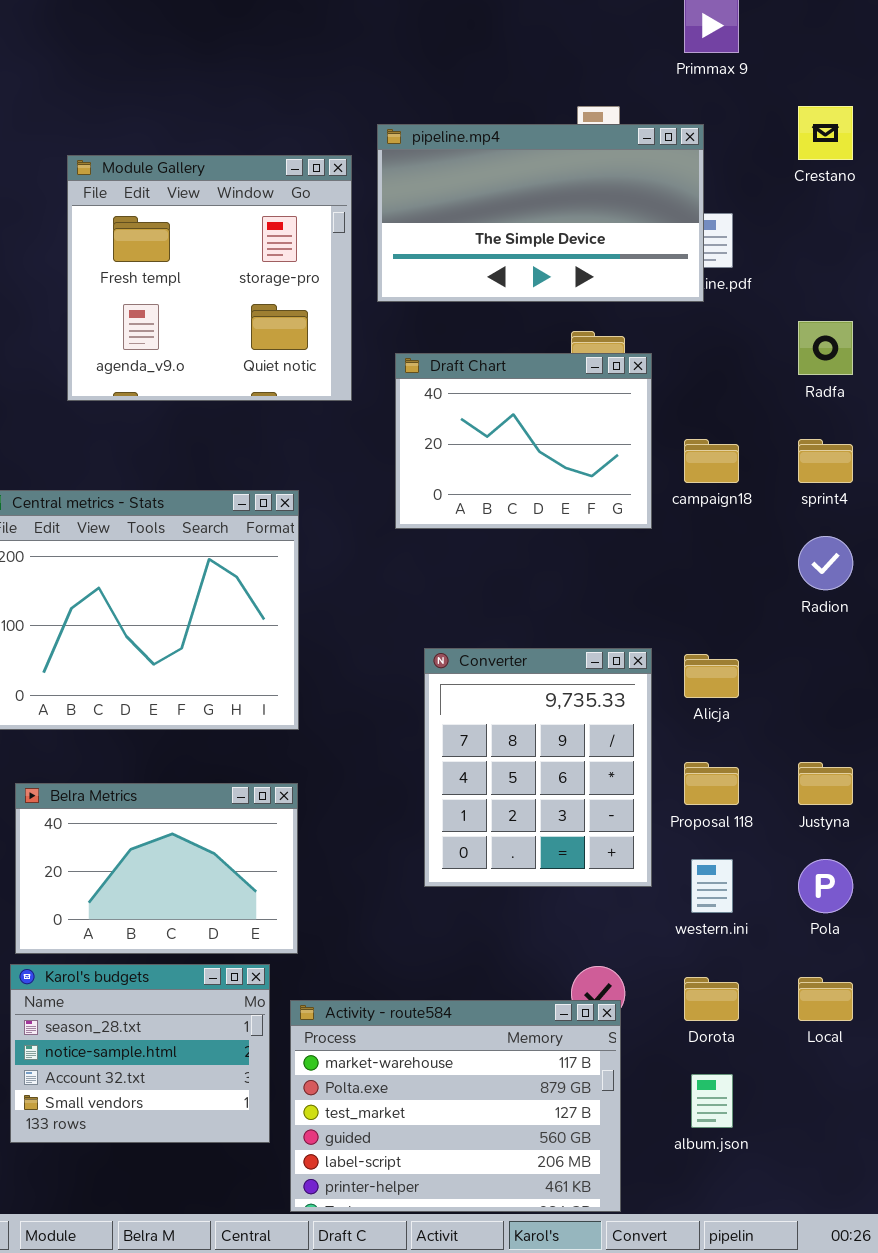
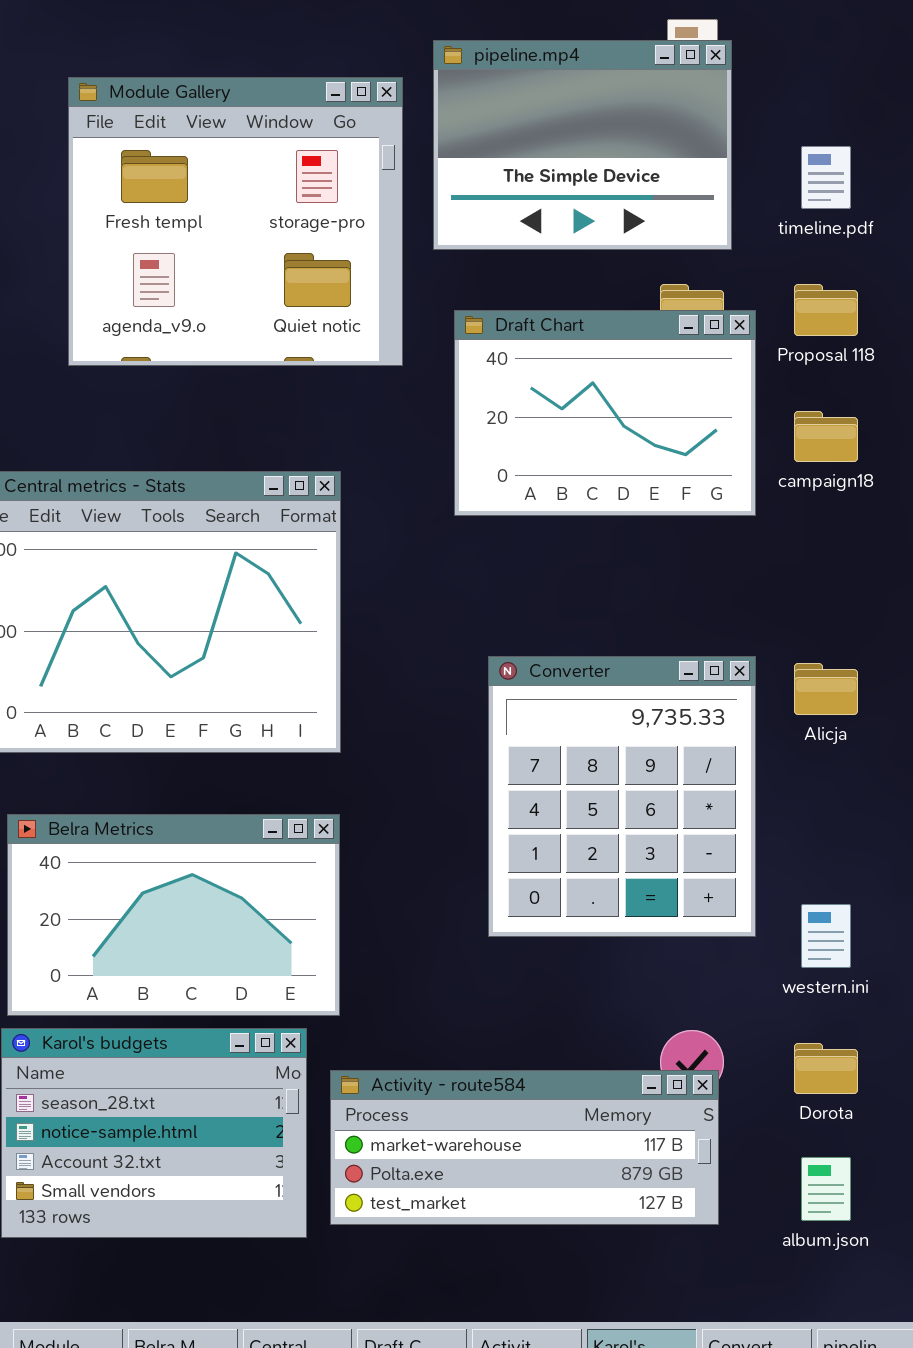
pipeline.mp4: [377,124,704,302] -> [433,40,732,250], resized
Proposal 118: [684,762,739,805] -> [794,284,858,336], moved
Activity - route584: [290,1000,621,1212] -> [330,1070,719,1225], resized

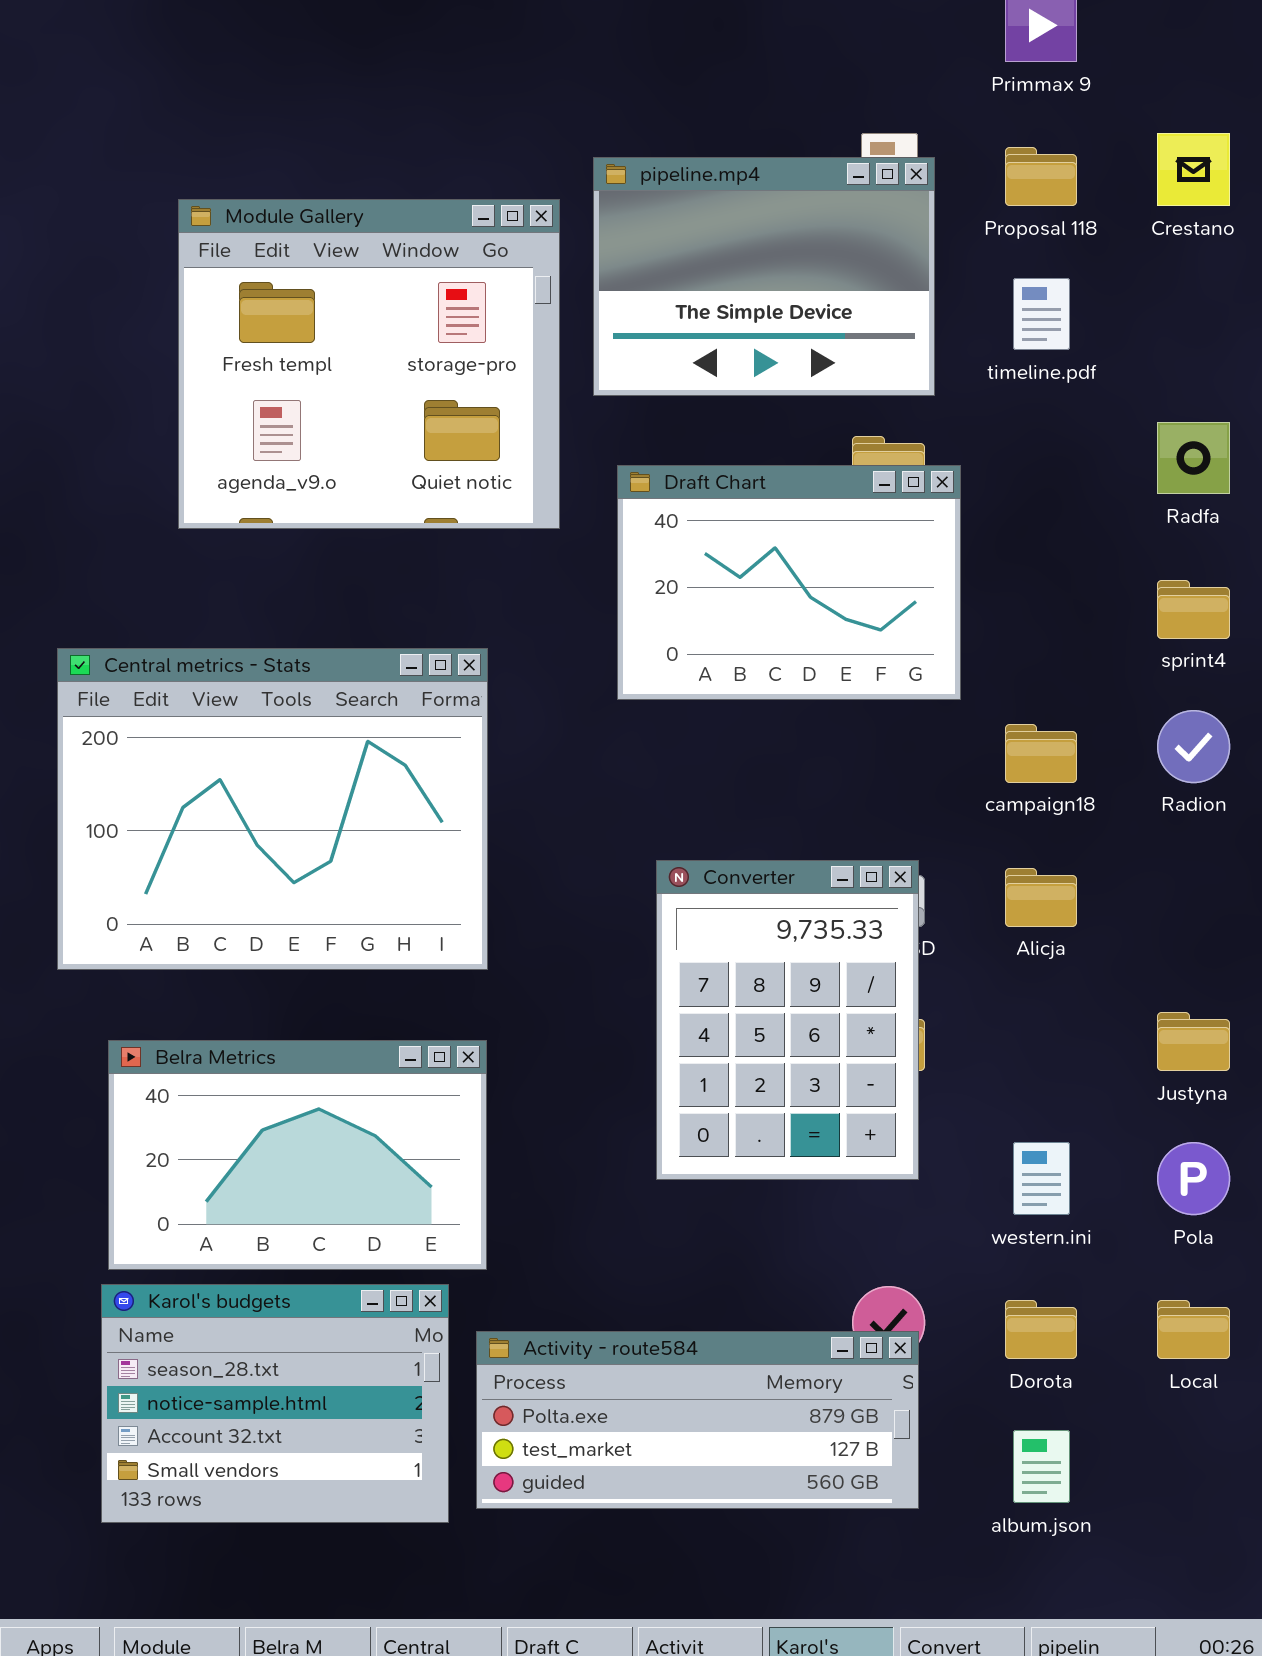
Proposal 118: [794,284,858,336] -> [1005,147,1077,206], moved
campaign18: [794,411,858,462] -> [1005,724,1077,783], moved
Converter: [488,656,756,937] -> [656,860,919,1180], resized
Activity - route584: [330,1070,719,1225] -> [476,1331,919,1509], scrolled down 1 row

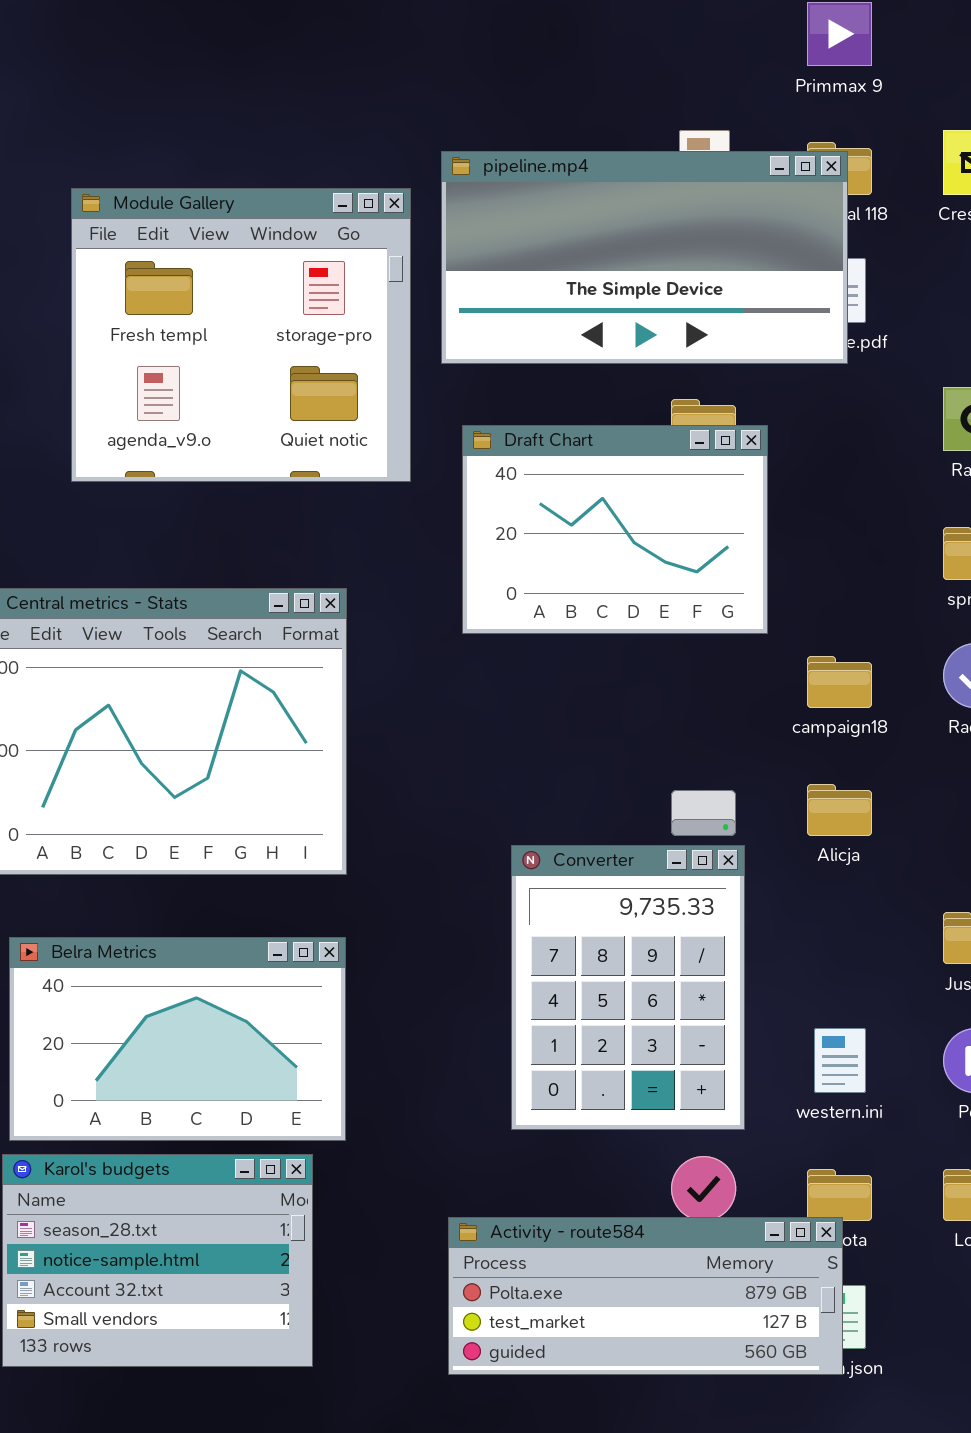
pipeline.mp4: [593,157,935,396] -> [441,151,848,364], resized
Converter: [656,860,919,1180] -> [511,845,745,1130], moved
Activity - route584: [476,1331,919,1509] -> [448,1217,843,1375], moved

